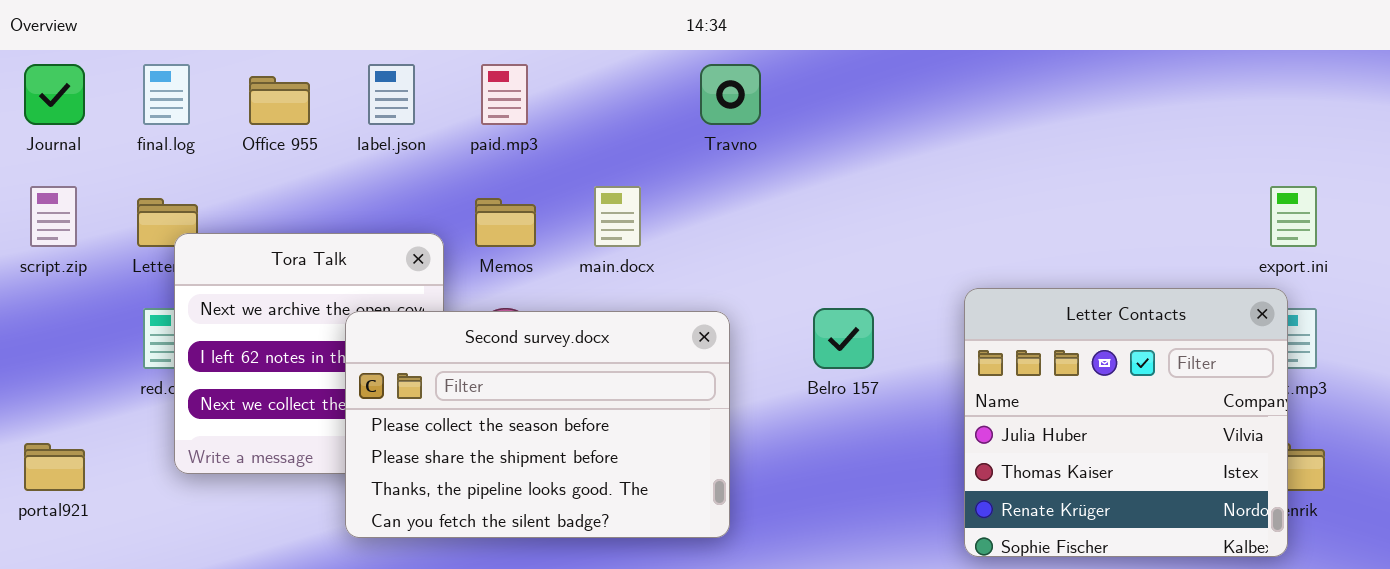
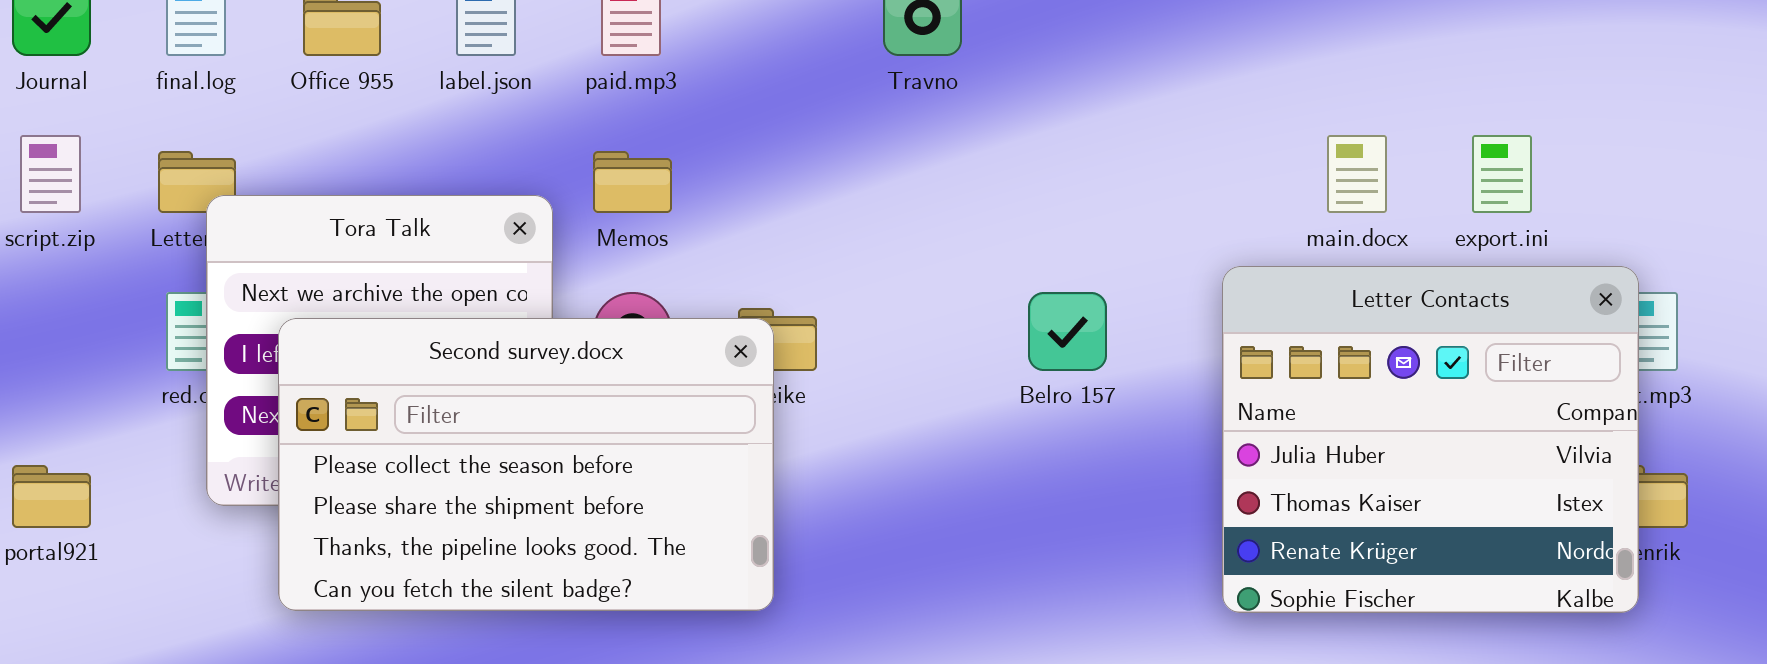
main.docx: [594,186,641,247] -> [1327,135,1387,213], moved
export.ini: [1270,186,1317,247] -> [1472,135,1532,213], moved
Second survey.docx: [345,311,730,538] -> [278,318,774,611], moved

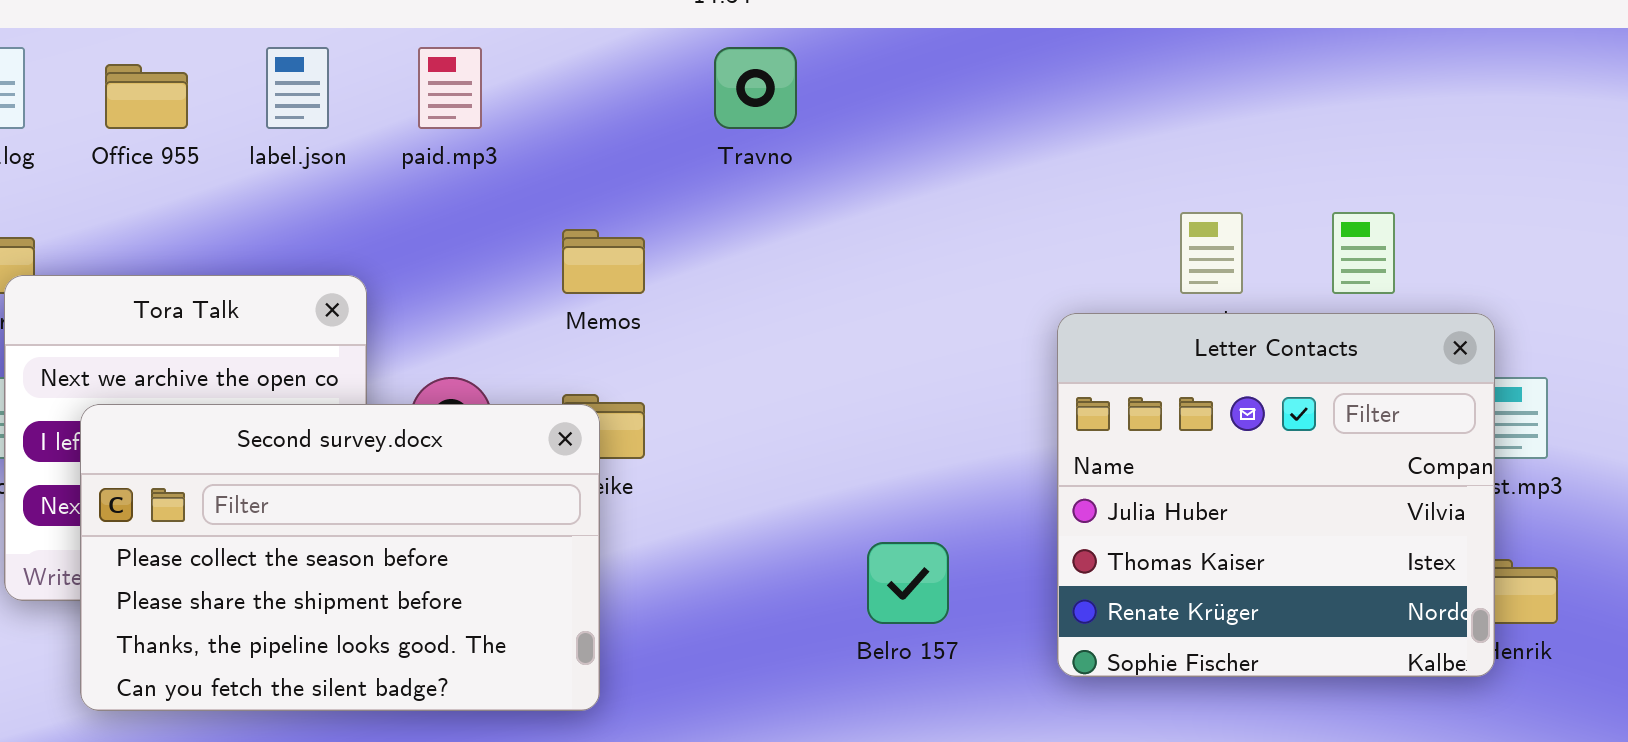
Memos: [593,151,672,213] -> [562,229,645,294], moved
Letter Contacts: [1222,266,1639,613] -> [1057,313,1495,677], moved
Belro 157: [1028,292,1107,371] -> [867,542,949,624], moved

